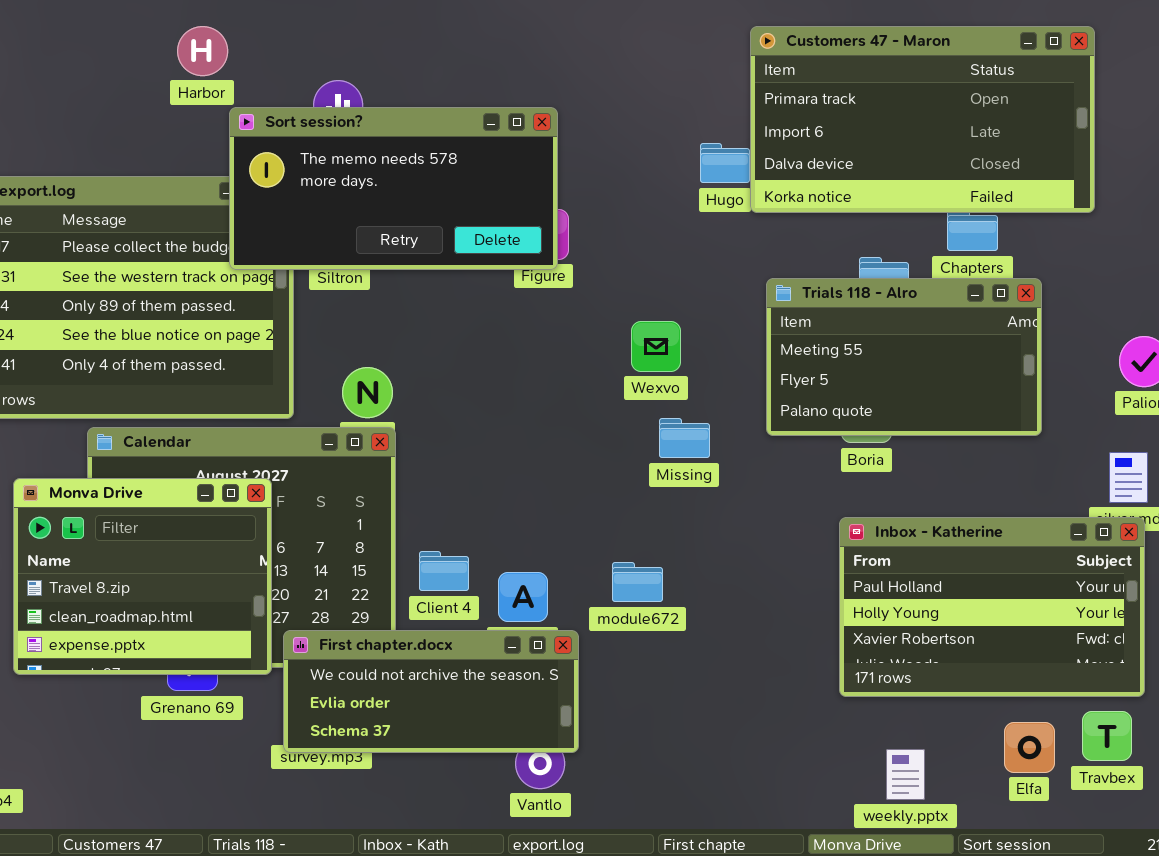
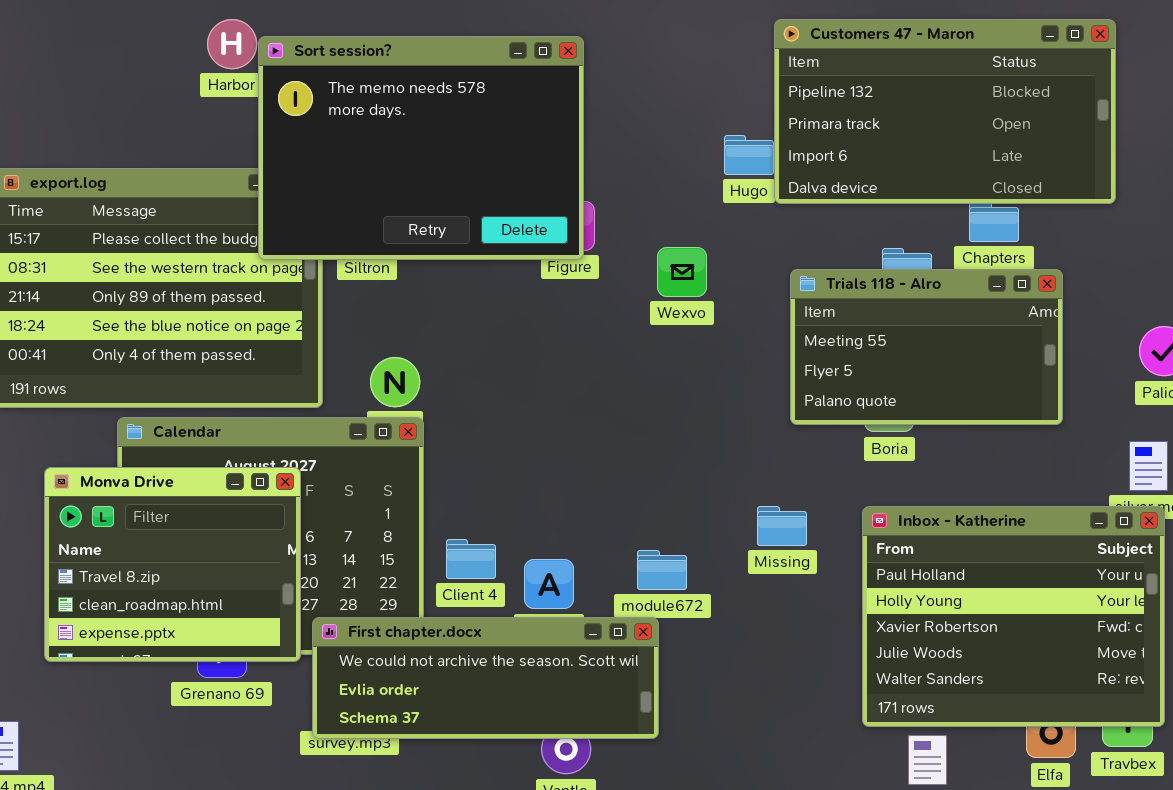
Customers 47 - Maron: [750,26,1095,213] -> [774,19,1116,204], scrolled up 1 row
Sort session?: [229,107,558,270] -> [258,36,584,260], resized
Wexvo: [631,321,681,372] -> [657,247,707,297], moved
Missing: [659,418,710,458] -> [757,506,807,546], moved
Inbox - Katherine: [839,517,1145,697] -> [862,506,1165,727], resized
First chapter.docx: [283,630,579,753] -> [312,617,659,739], resized

